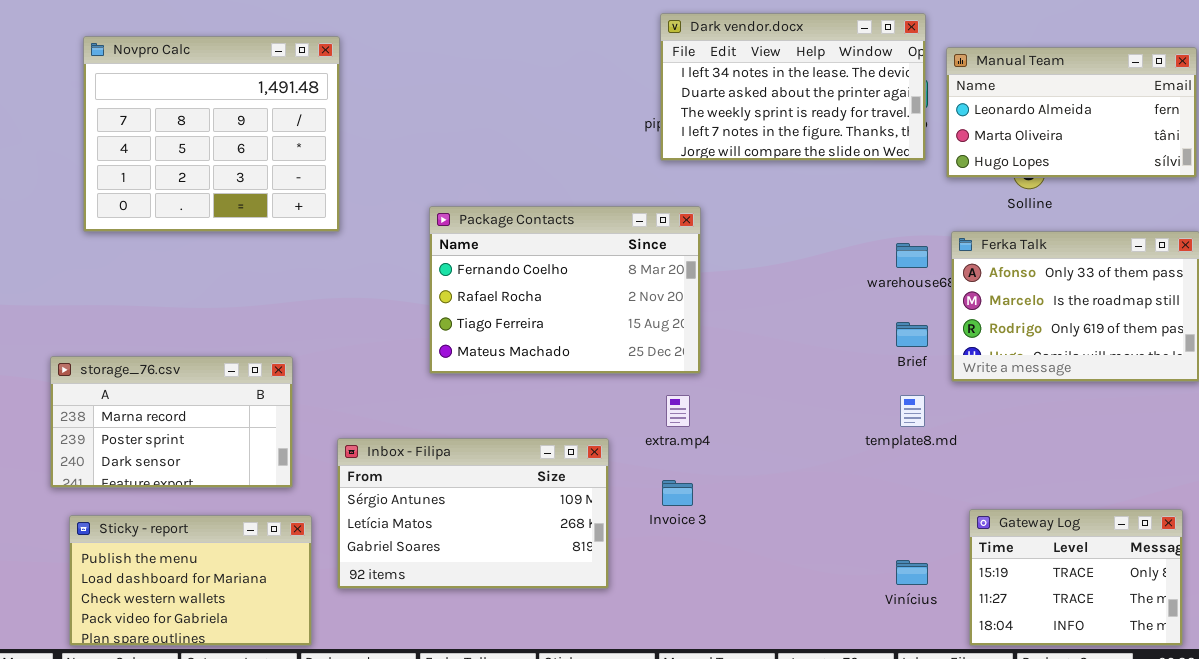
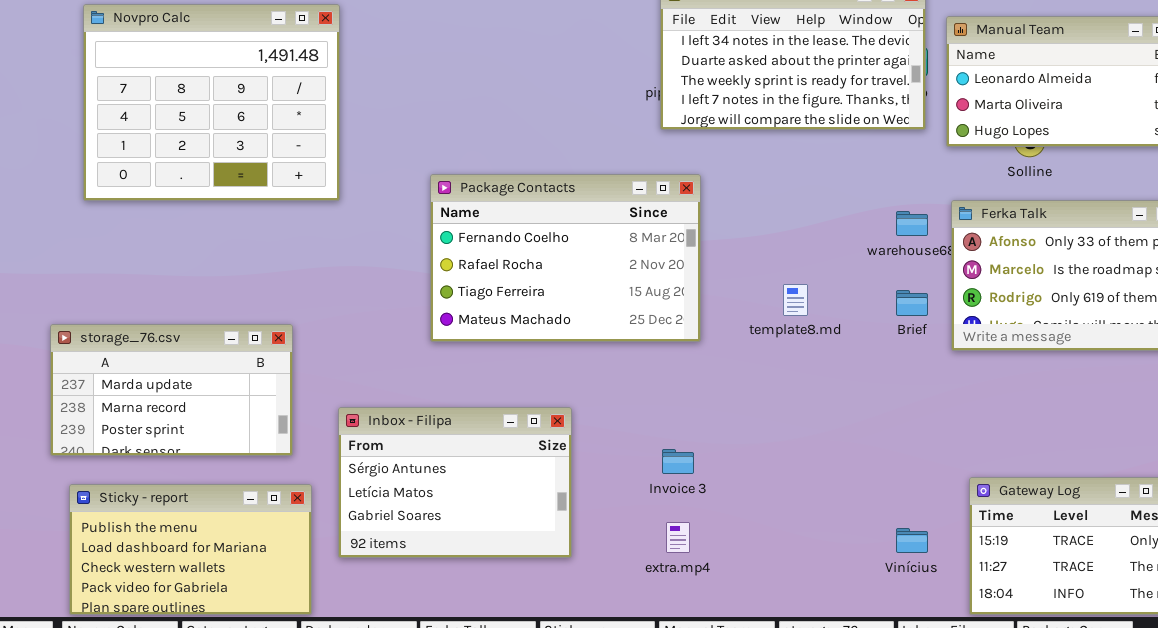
storage_76.csv: [50,356,293,488] -> [50,324,293,456], scrolled up 1 row
extra.mp4: [666,395,690,427] -> [666,522,690,553], moved
template8.md: [900,395,925,427] -> [783,284,808,316], moved
Inbox - Filipa: [337,438,609,589] -> [338,407,572,558], resized

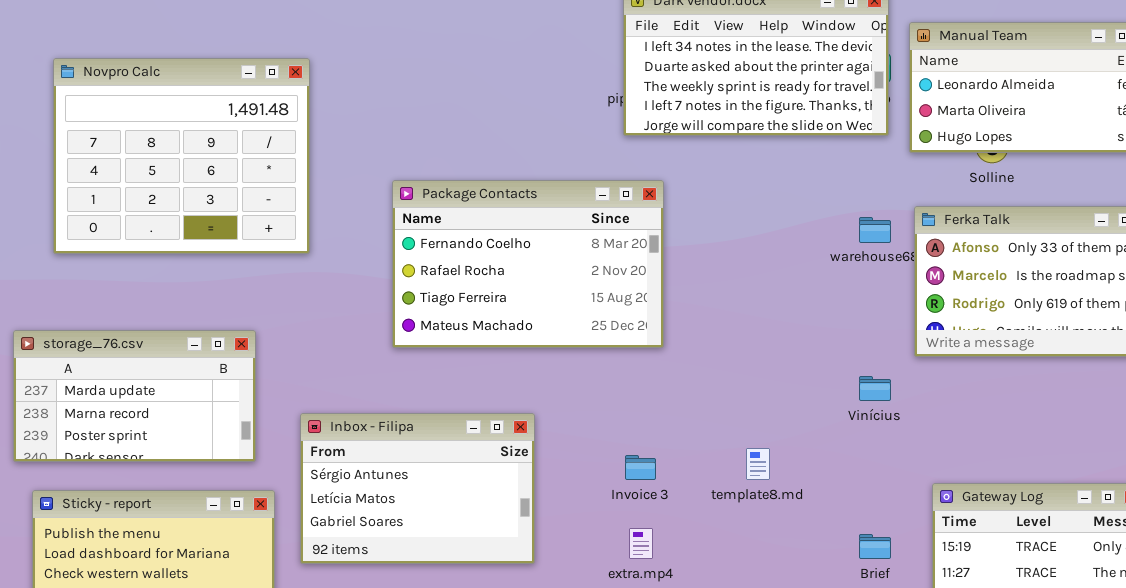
Novpro Calc: [83,4,340,201] -> [53,58,310,254], moved
template8.md: [783,284,808,316] -> [746,448,770,480], moved
Brief: [896,290,928,316] -> [859,534,891,559], moved
Vinícius: [896,528,928,553] -> [859,376,891,401], moved

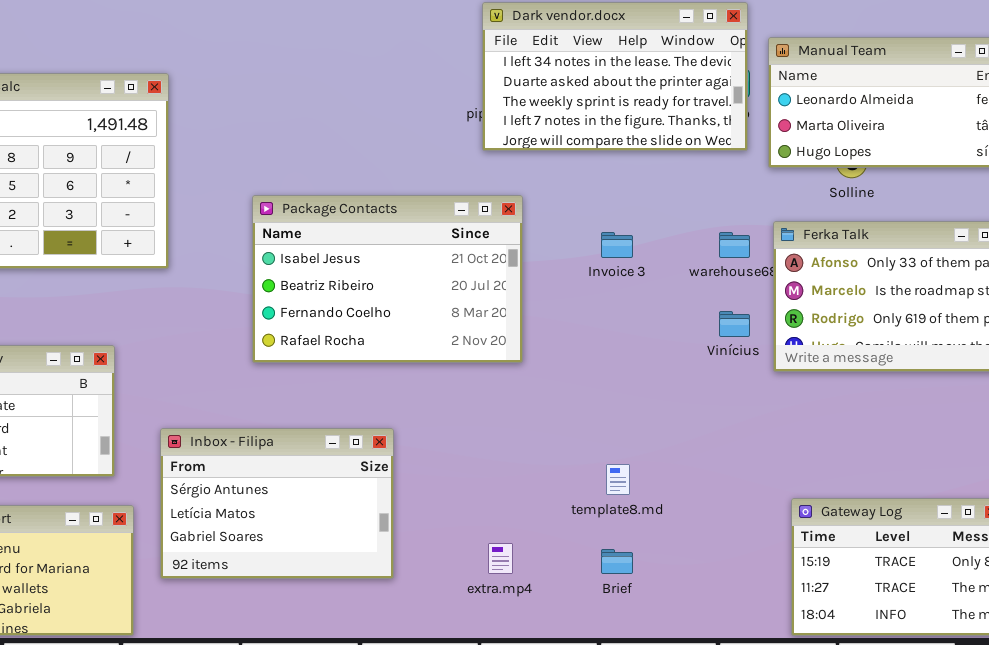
Package Contacts: [392,180,664,348] -> [252,195,523,363], scrolled up 2 rows
Vinícius: [859,376,891,401] -> [719,311,750,337], moved
Invoice 3: [625,455,656,480] -> [601,232,633,258], moved
Brief: [859,534,891,559] -> [601,549,633,574], moved

